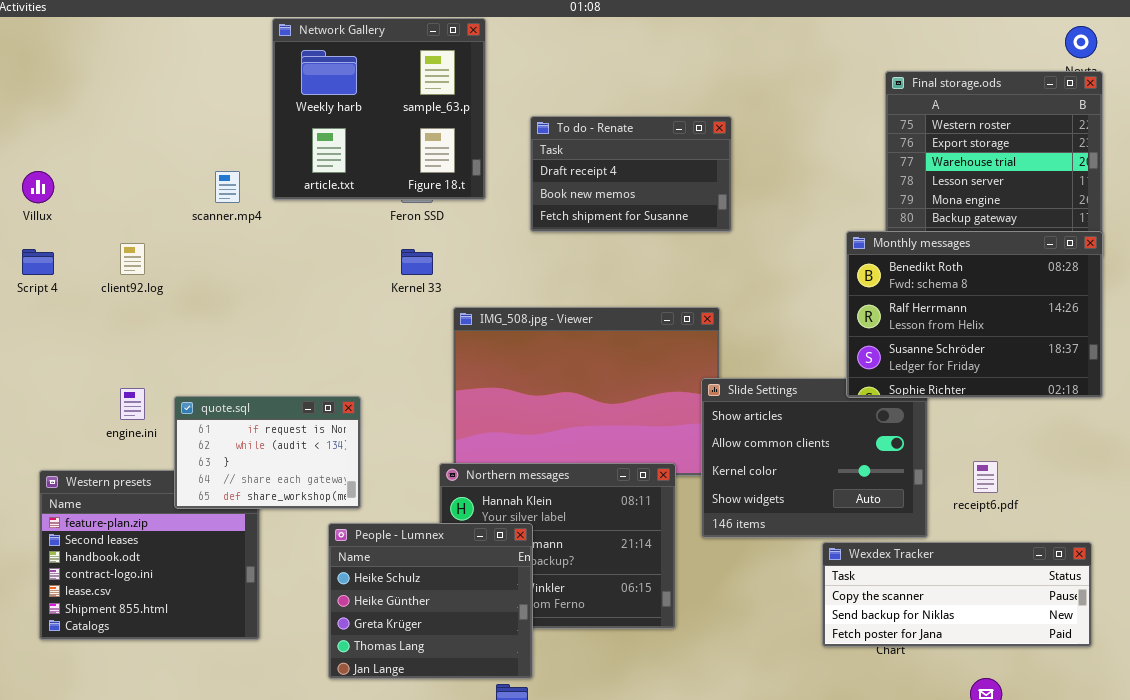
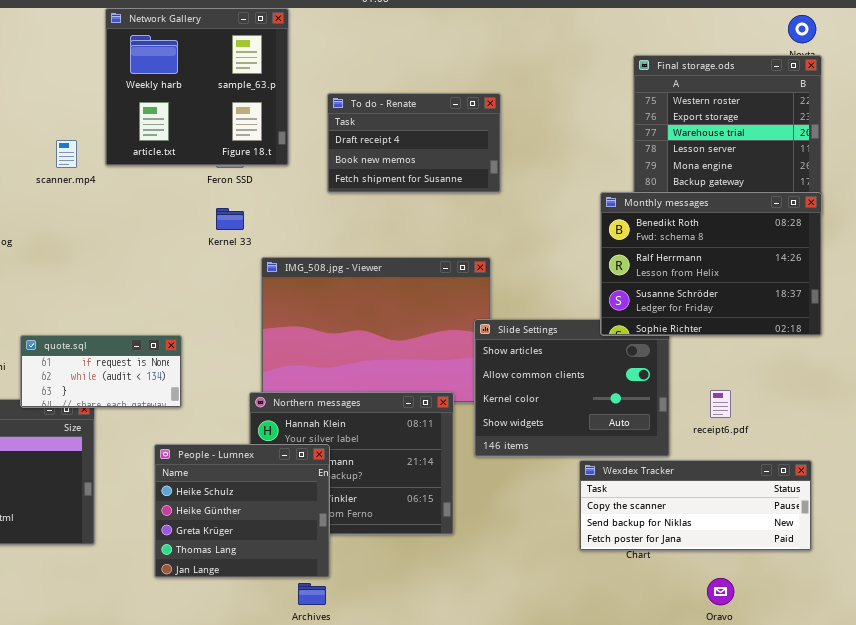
quote.sql: [174,396,361,509] -> [20,335,182,408], resized

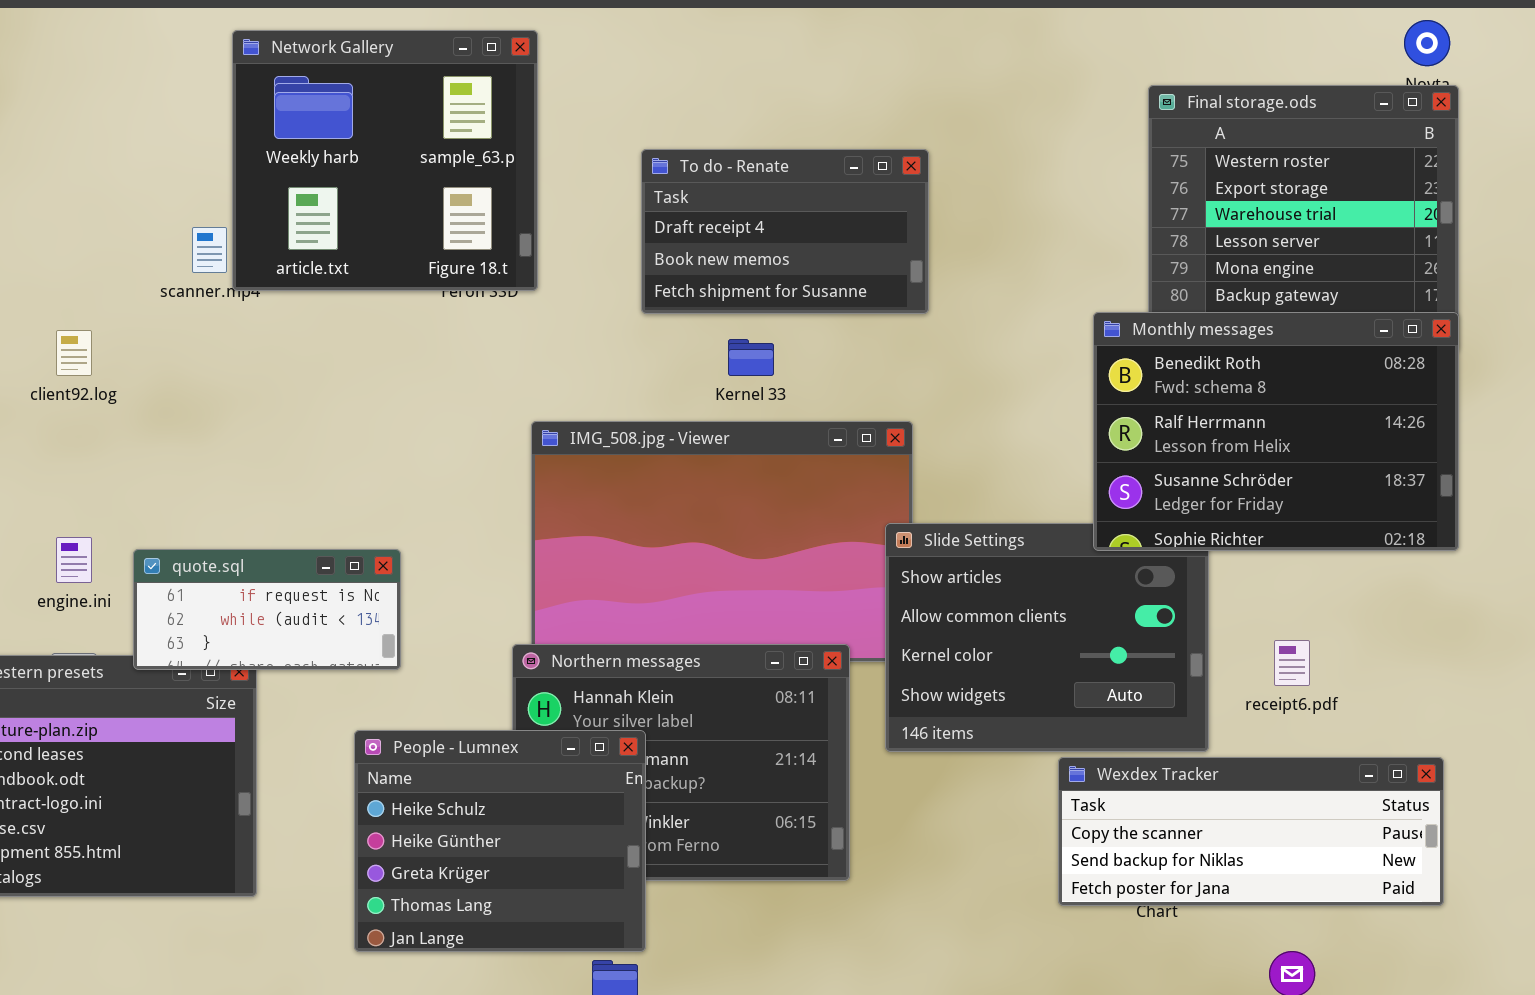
Network Gallery: [105,8,289,166] -> [232,30,538,291], moved
Kernel 33: [216,208,244,230] -> [728,339,774,376], moved

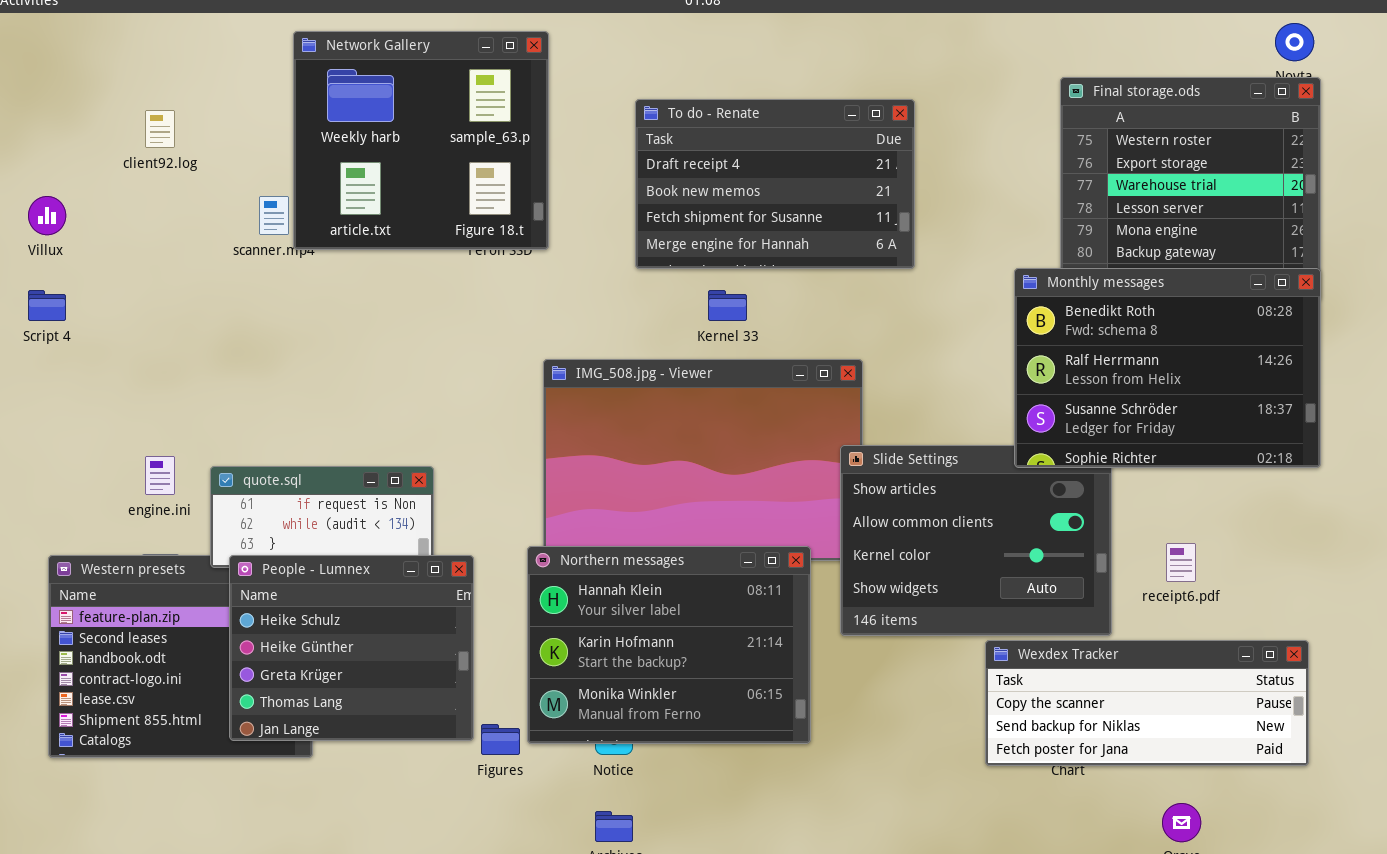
To do - Renate: [641,149,929,314] -> [635,99,915,269], resized
client92.log: [56,330,92,376] -> [145,110,175,148], moved
People - Lumnex: [354,730,646,952] -> [229,555,474,741], moved

